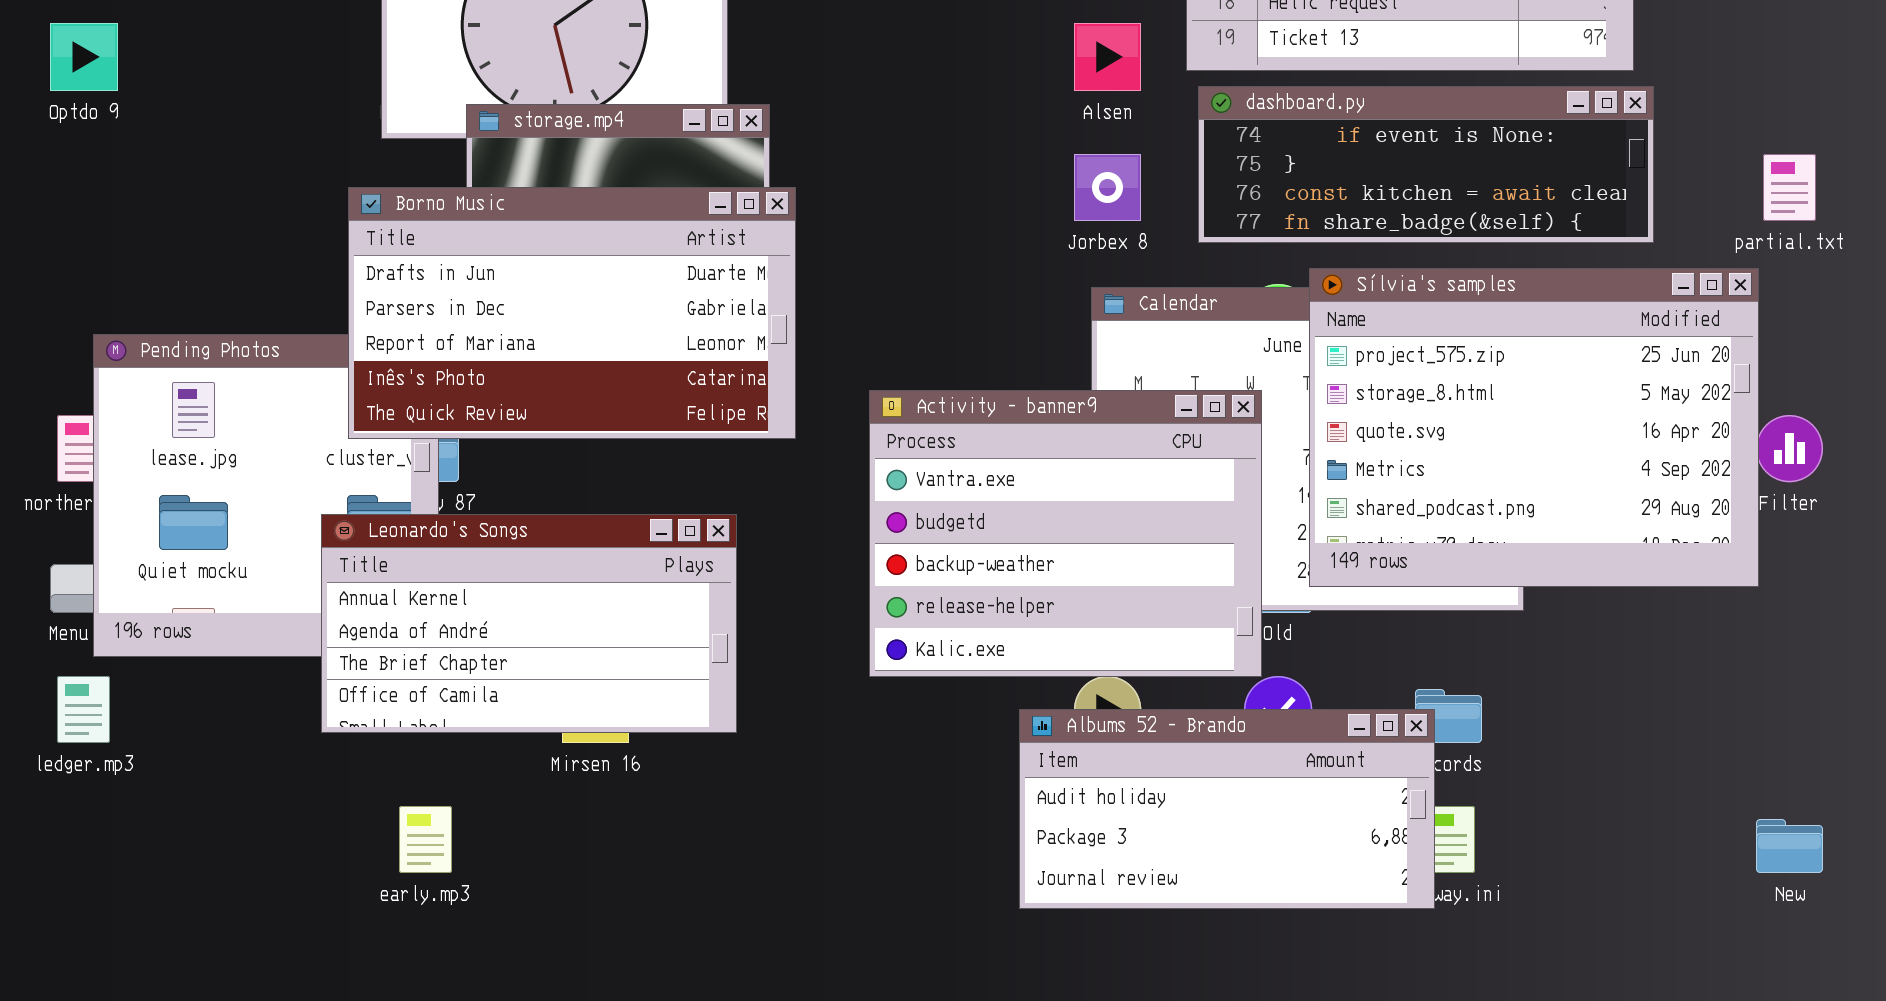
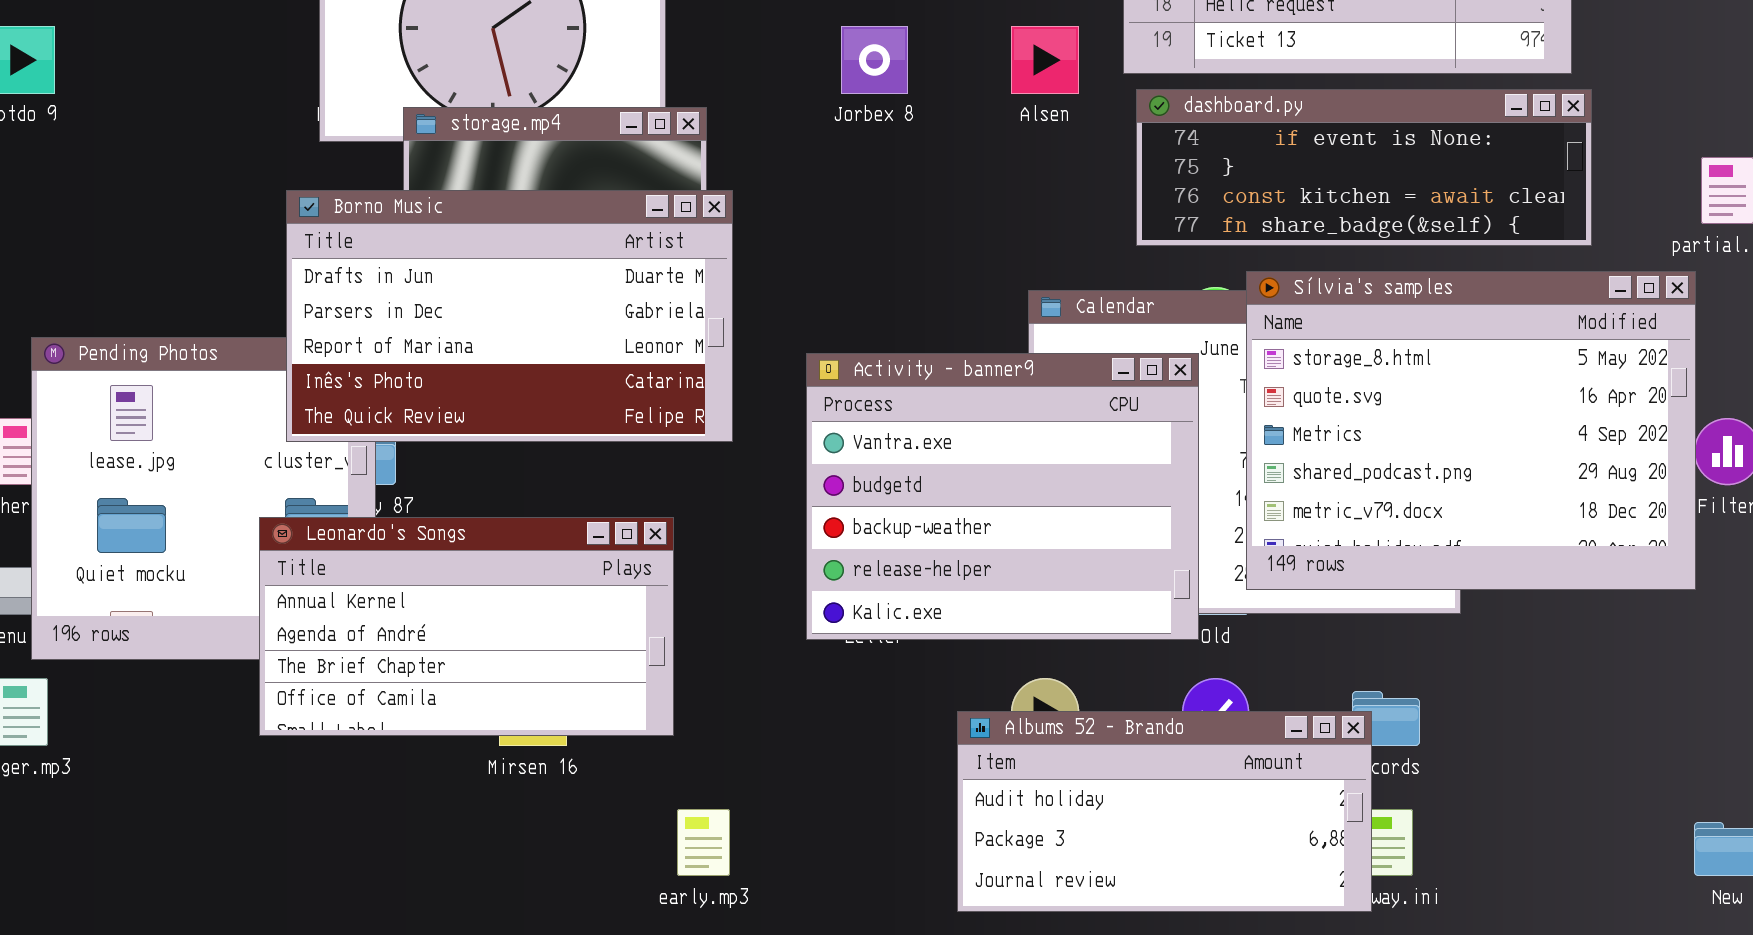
Jorbex 8: [1074,154,1141,221] -> [841,26,908,94], moved
Sílvia's samples: [1309,268,1759,587] -> [1246,271,1696,590], scrolled down 1 row
Activity - banner9: [869,390,1262,677] -> [806,353,1199,640], moved
early.mp3: [399,806,452,873] -> [677,809,730,876], moved

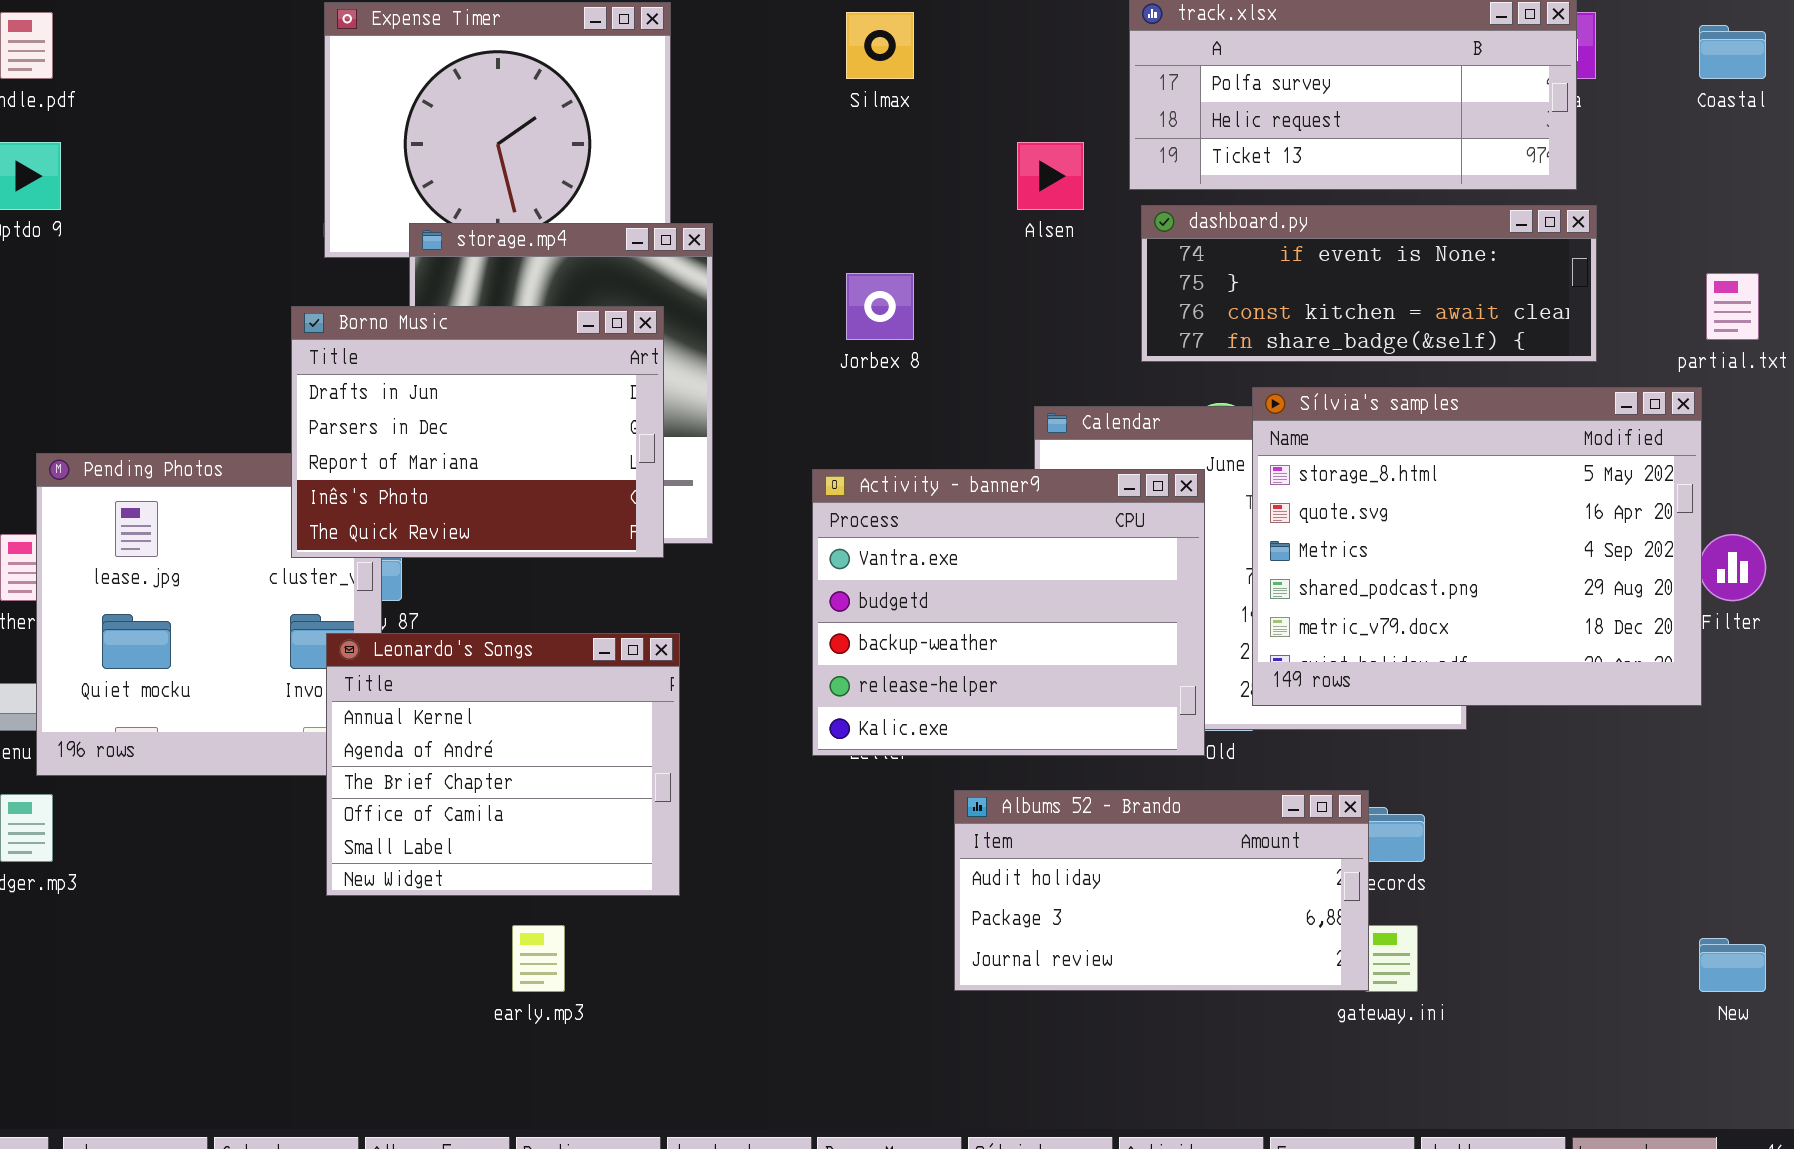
Jorbex 8: [841,26,908,94] -> [846,273,914,340], moved
Borno Music: [286,190,733,442] -> [291,306,664,558], resized
Leonardo's Songs: [259,517,674,736] -> [326,633,680,896], resized
Albums 52 - Brando: [957,711,1372,912] -> [954,790,1369,991], moved
early.mp3: [677,809,730,876] -> [512,925,565,992], moved

